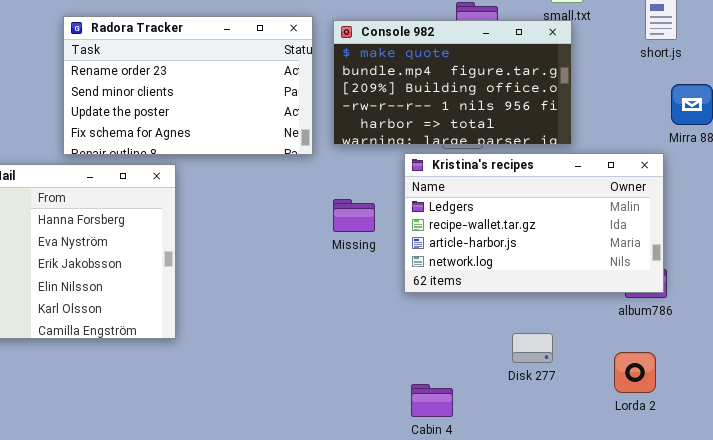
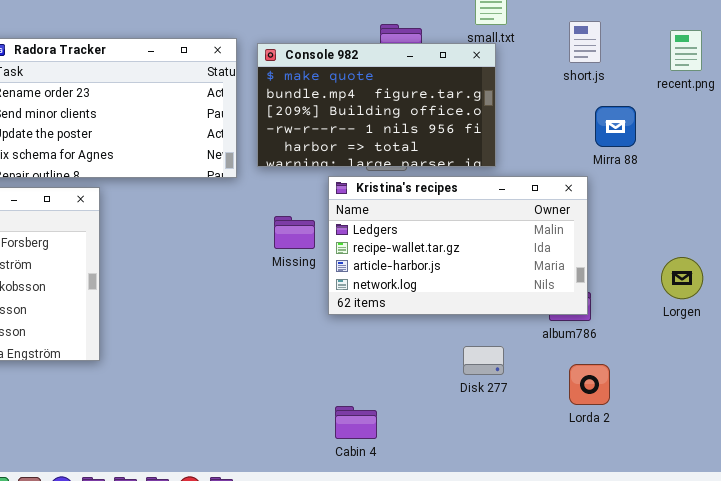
Missing: [333,199,375,232] -> [274,216,315,249], moved
Disk 277: [512,333,553,363] -> [463,346,504,375], moved
Lorda 2: [614,352,656,393] -> [569,364,610,405], moved

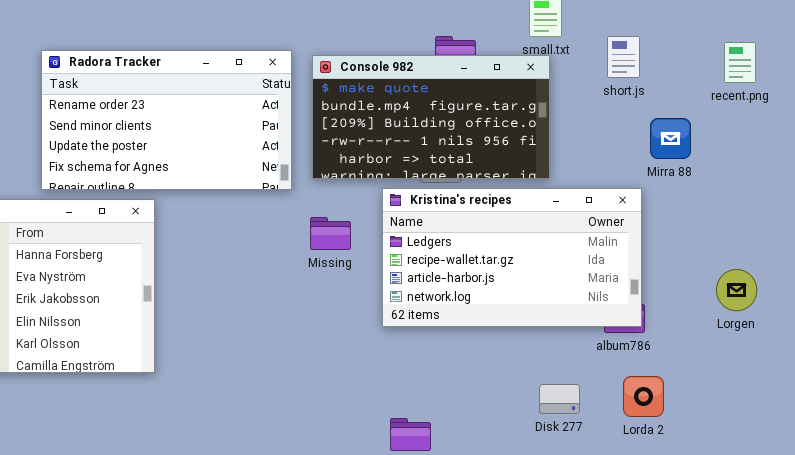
short.js: [569,21,601,63] -> [607,36,640,78], moved
Missing: [274,216,315,249] -> [310,217,351,250], moved
Disk 277: [463,346,504,375] -> [539,384,580,414], moved

